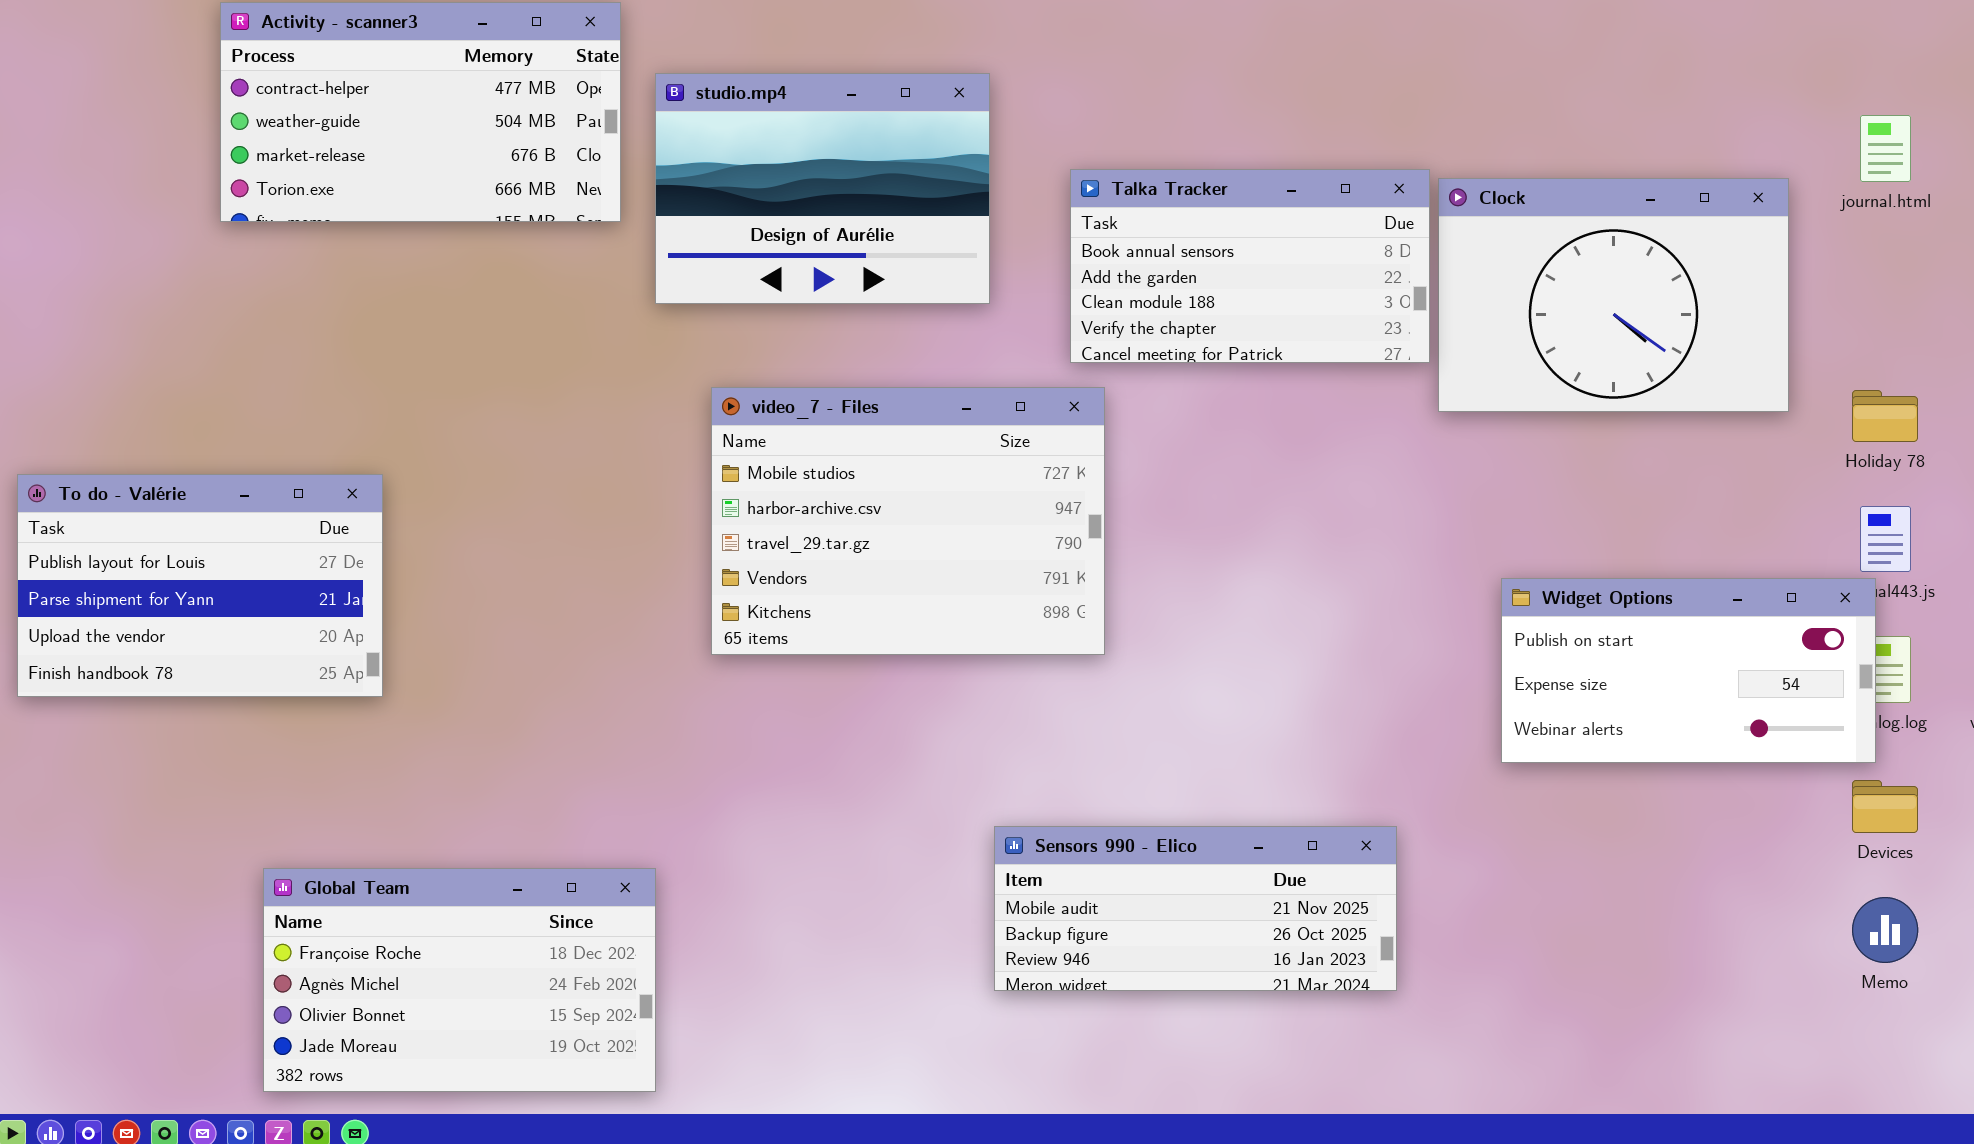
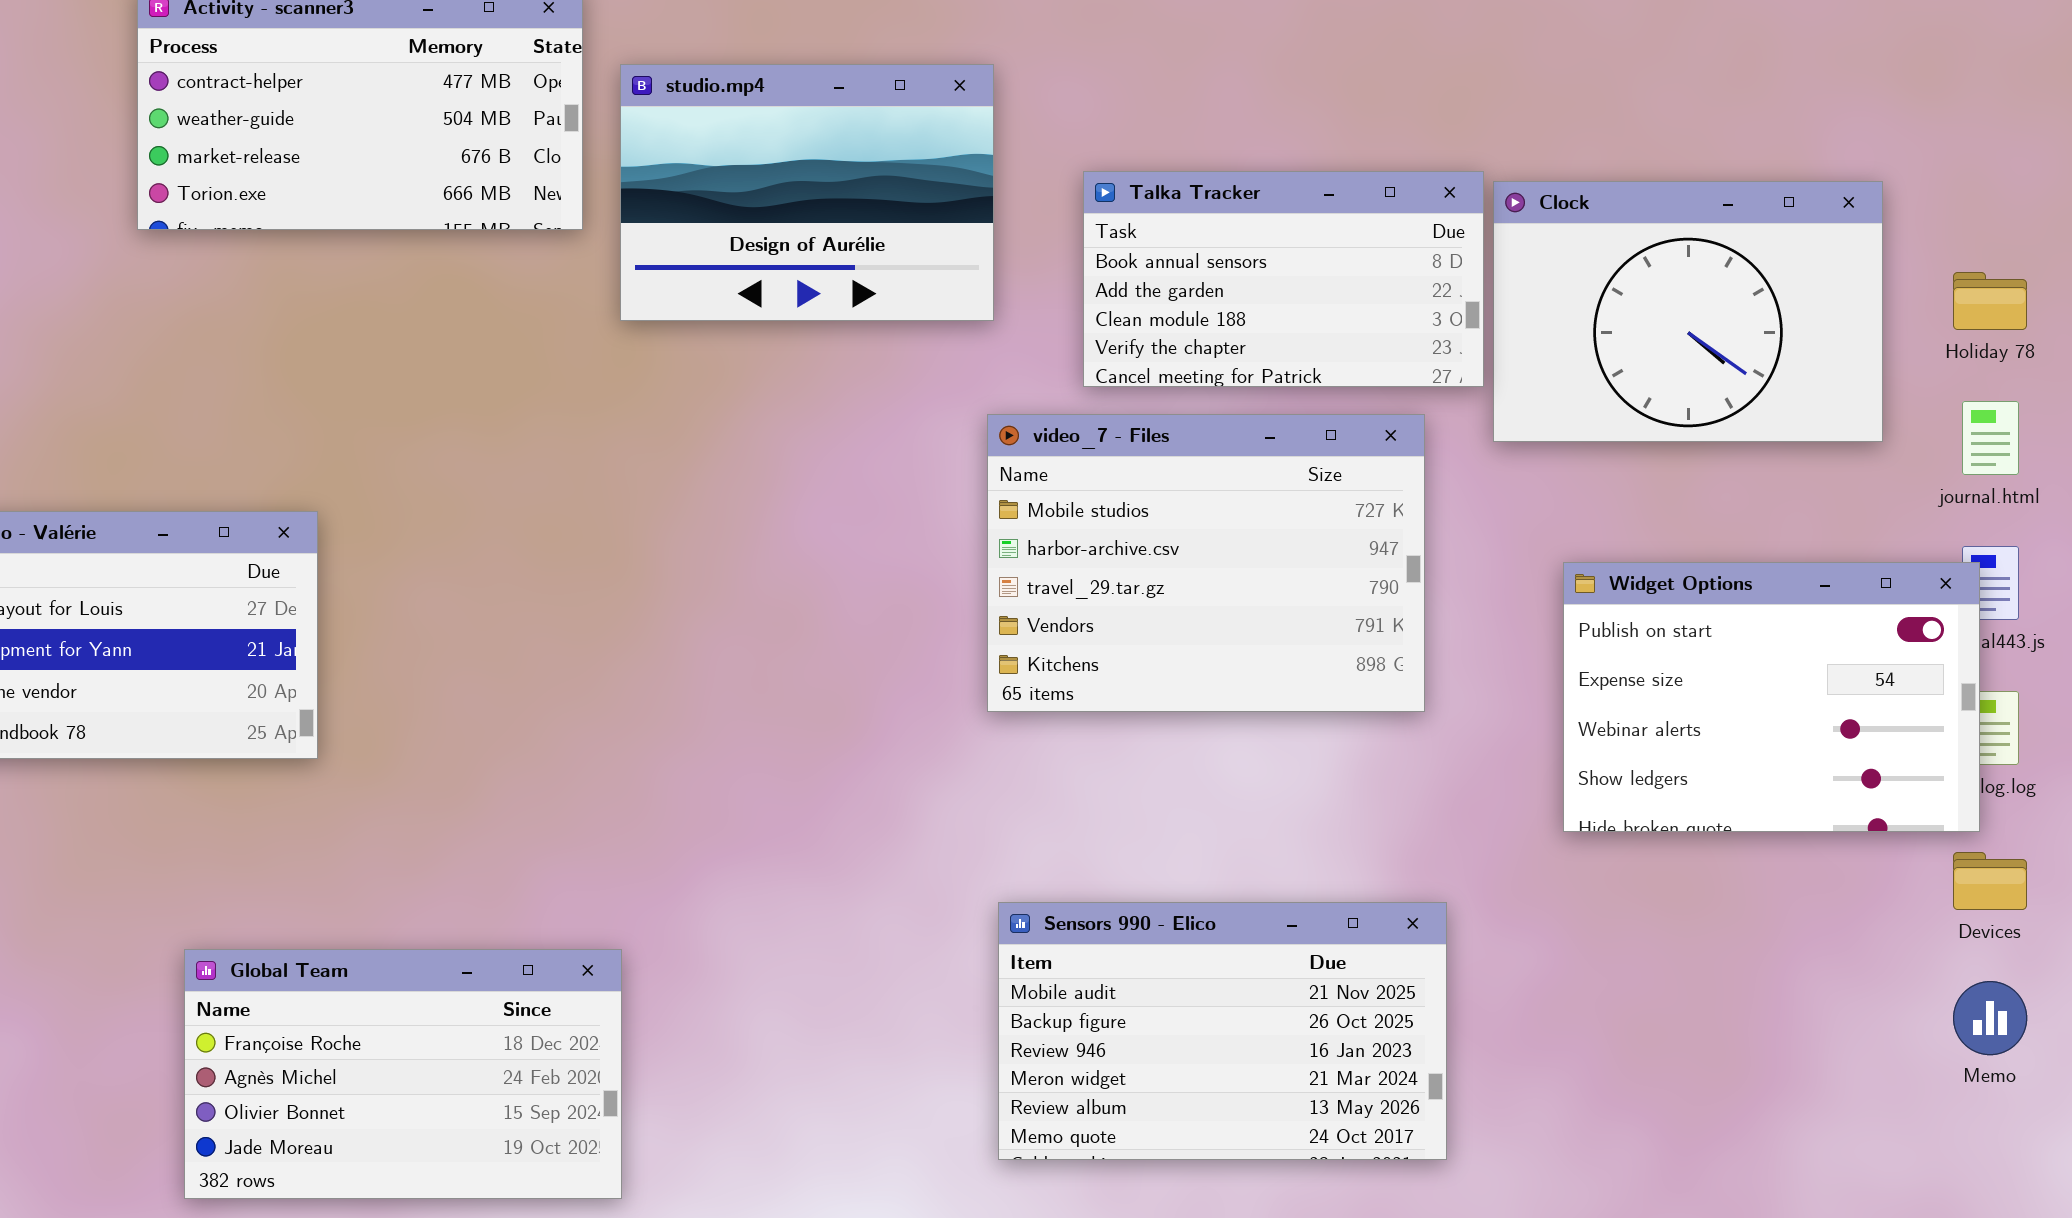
journal.html: [1860,115,1911,182] -> [1962,401,2019,475], moved
video_7 - Files: [711,387,1105,655] -> [987,414,1425,712], moved
Holiday 78: [1852,390,1918,442] -> [1953,272,2027,330], moved
Widget Options: [1501,578,1876,763] -> [1563,562,1980,832], resized
Sensors 990 - Elico: [994,826,1397,991] -> [998,902,1447,1160], resized

